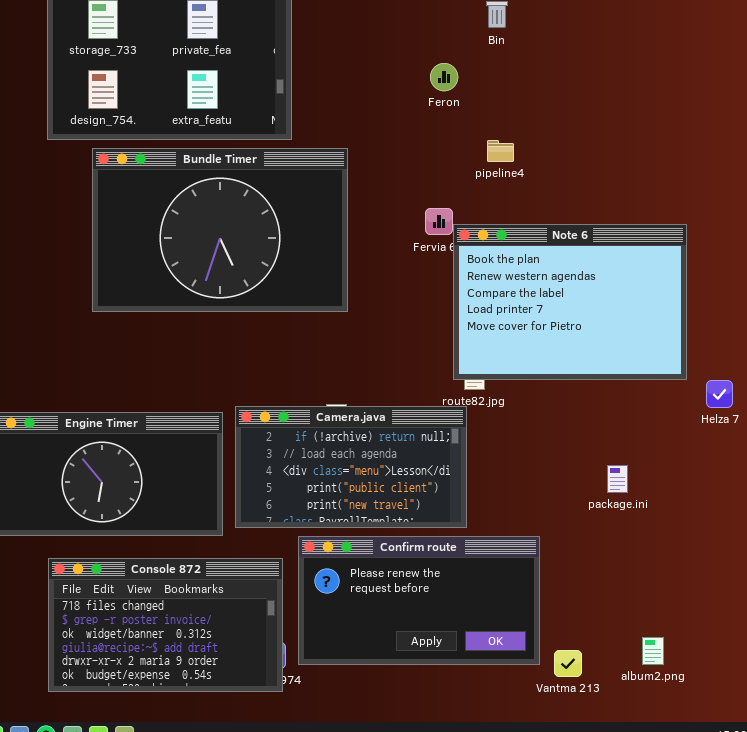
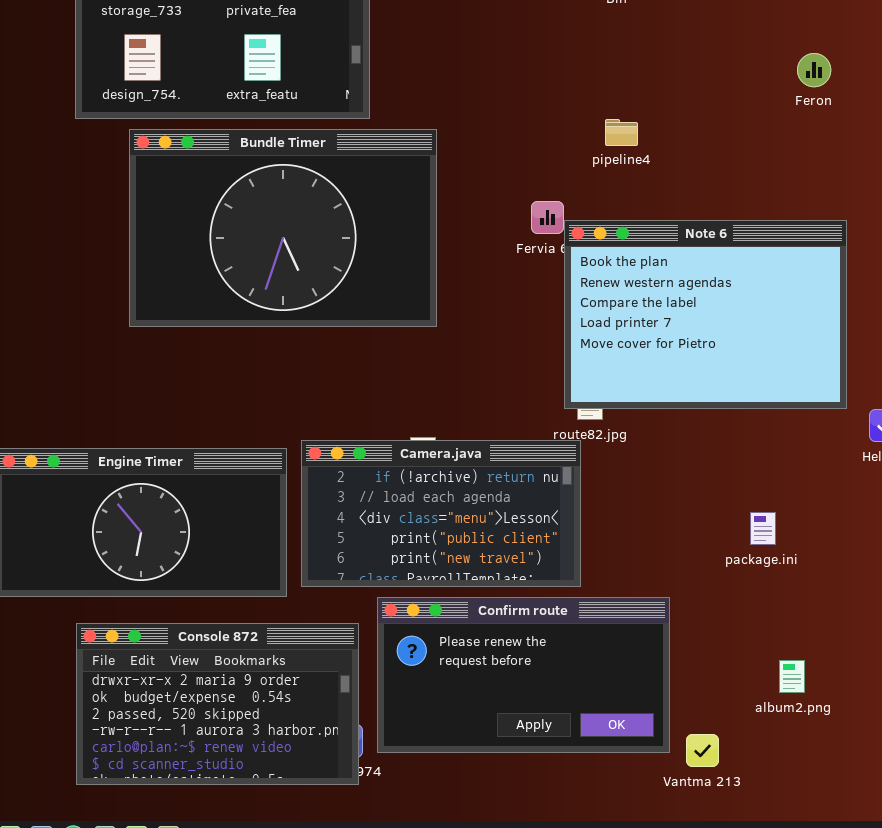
Feron: [430,63,458,91] -> [797,53,831,87], moved
Console 872: [48,558,283,692] -> [76,623,359,785], scrolled down 4 rows
album2.png: [642,637,664,665] -> [779,660,805,693], moved

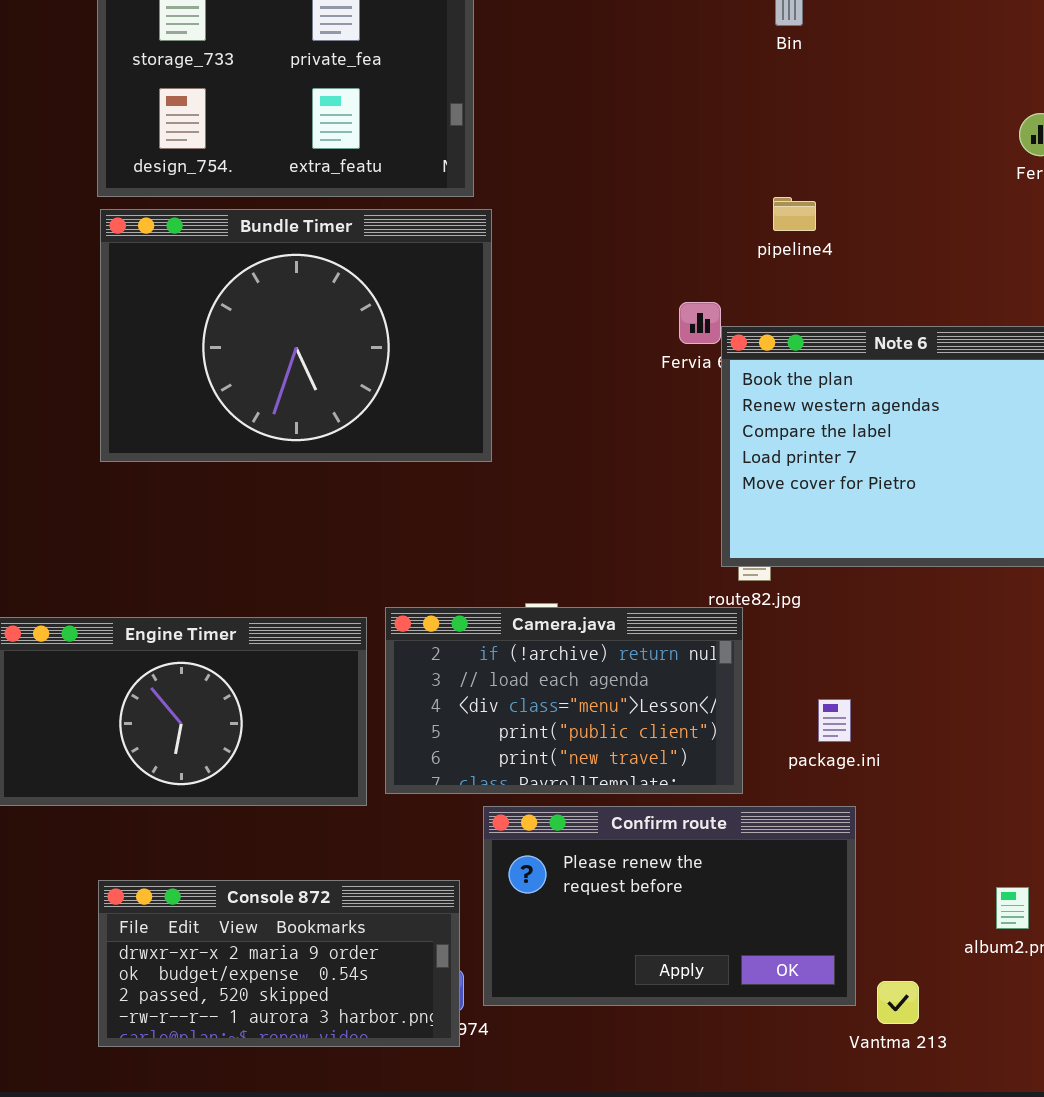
Bundle Timer: [129,129,437,327] -> [100,209,492,462], moved
package.ini: [750,512,776,545] -> [818,699,851,742], moved
Console 872: [76,623,359,785] -> [98,880,460,1047], resized

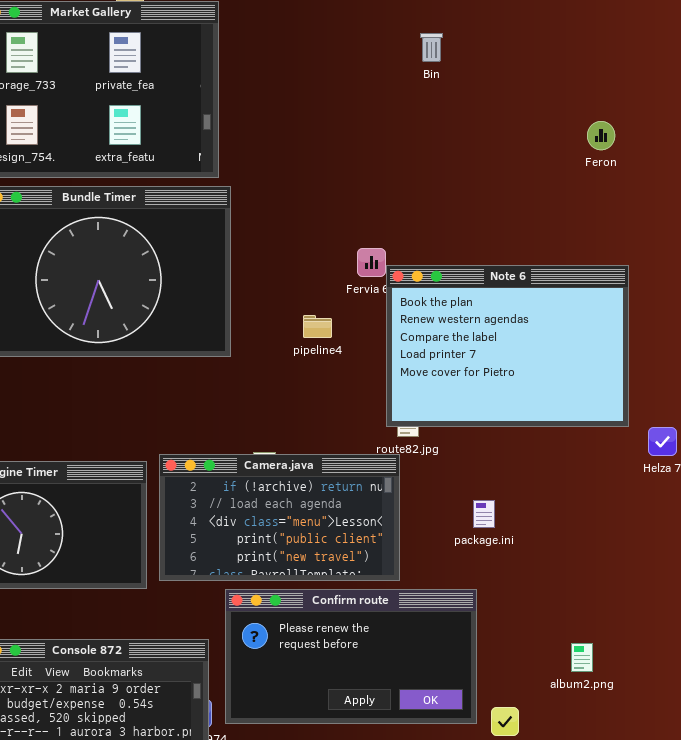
pipeline4: [773,197,816,231] -> [303,315,332,338], moved
package.ini: [818,699,851,742] -> [473,500,495,528], moved

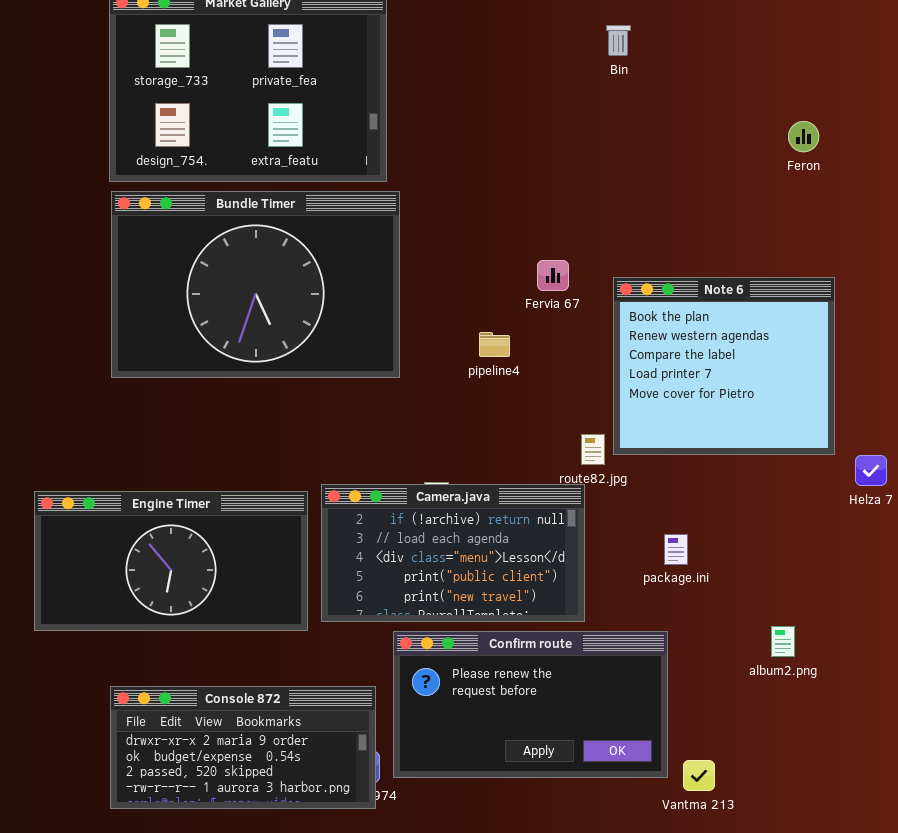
Note 6: [386,265,629,427] -> [613,277,835,455], resized
album2.png: [571,643,593,672] -> [771,626,795,657], moved

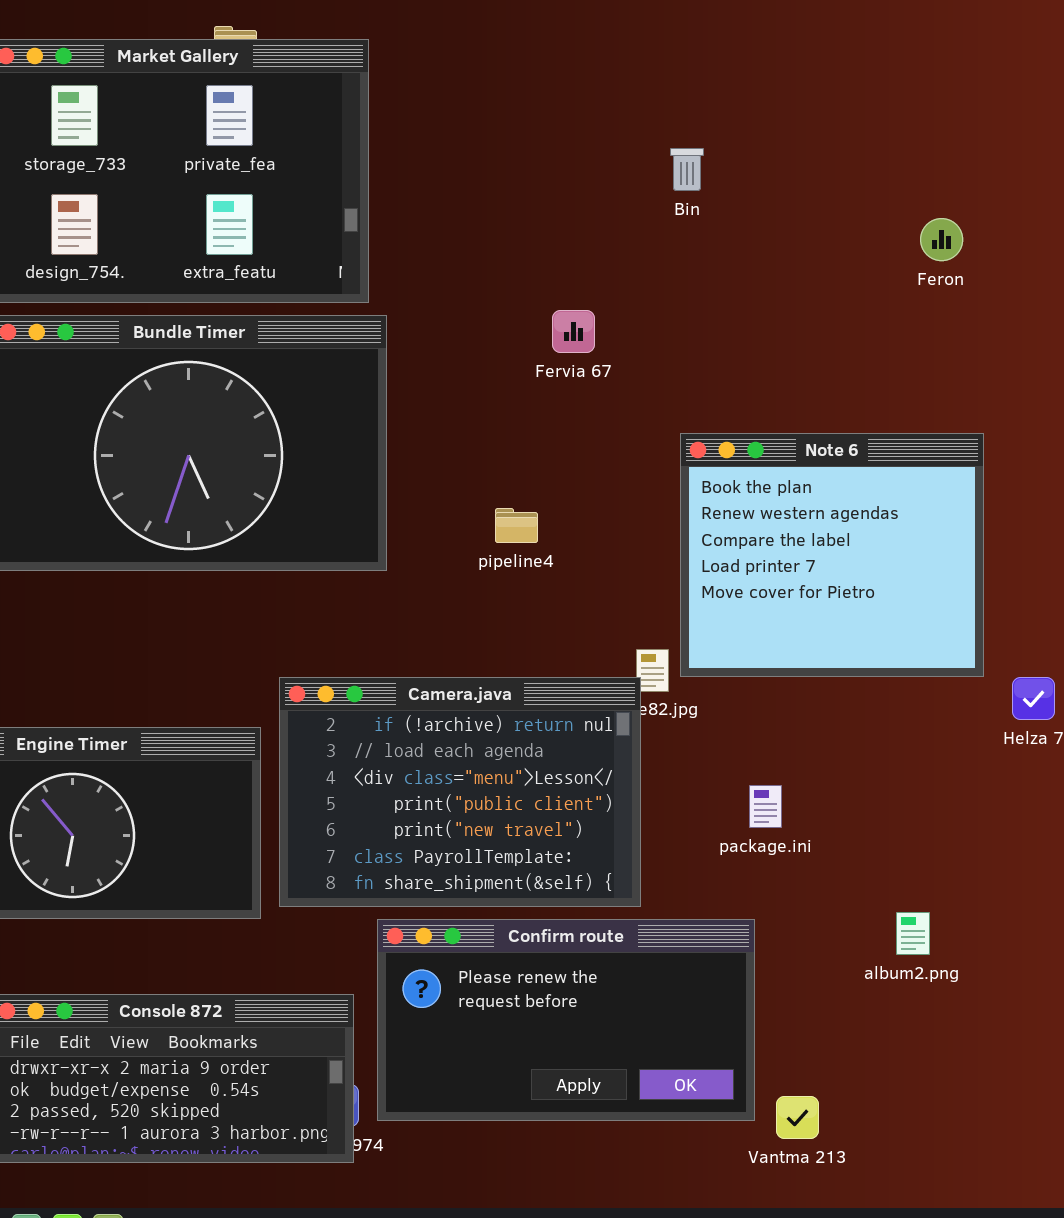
Bin: [606,25,631,56] -> [670,148,704,191], moved
Fervia 67: [537,260,569,291] -> [552,310,595,353], moved
Camera.java: [321,484,585,622] -> [279,677,641,907], resized

